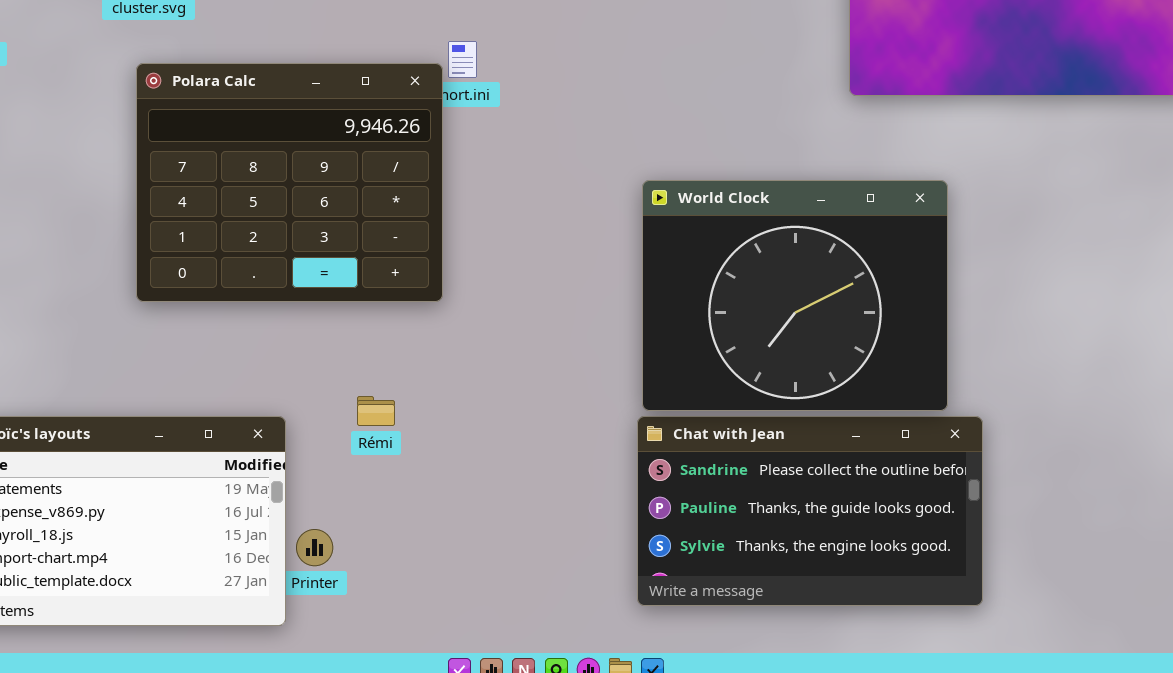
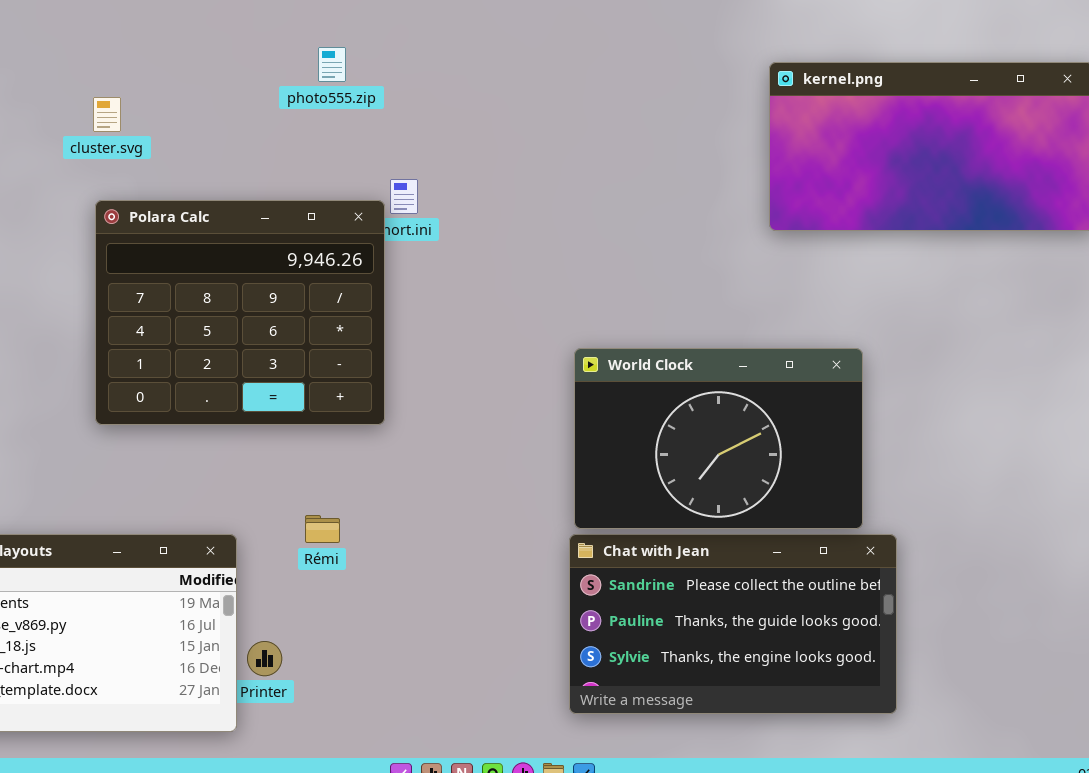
World Clock: [642,180,948,411] -> [574,348,863,529], resized

